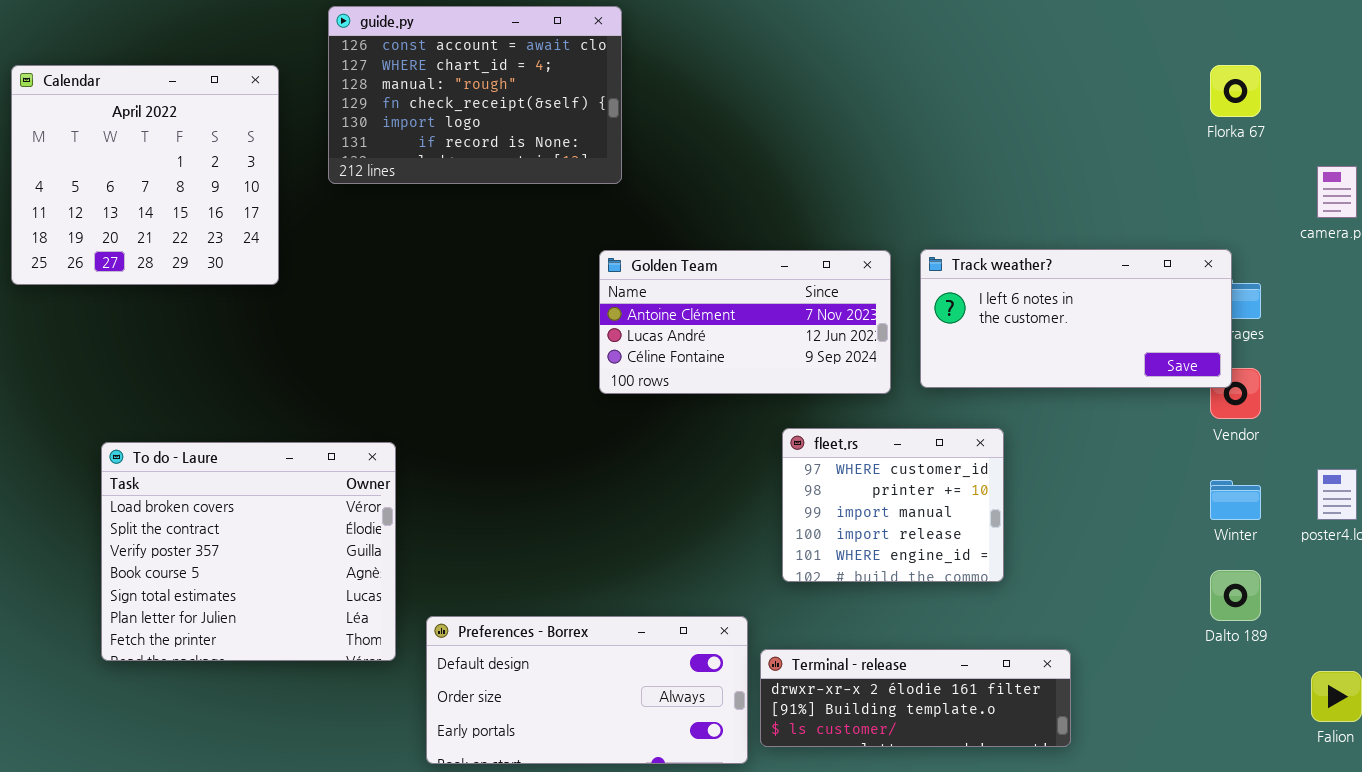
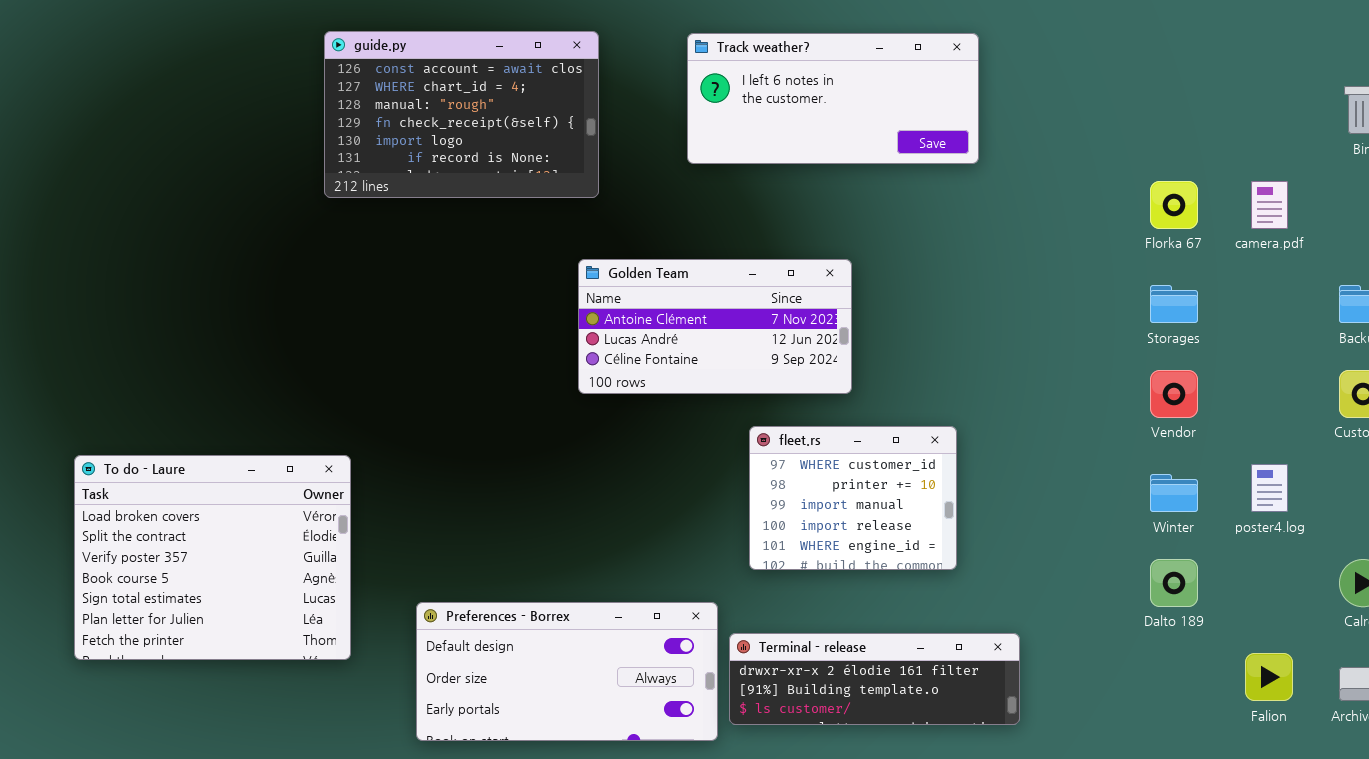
Calendar: [11,65,279,285] -> none, closed
Florka 67: [1210,65,1261,117] -> [1150,181,1198,229], moved
Track weather?: [920,249,1232,388] -> [687,33,979,164], moved
To do - Laure: [101,442,396,661] -> [74,455,351,660], moved

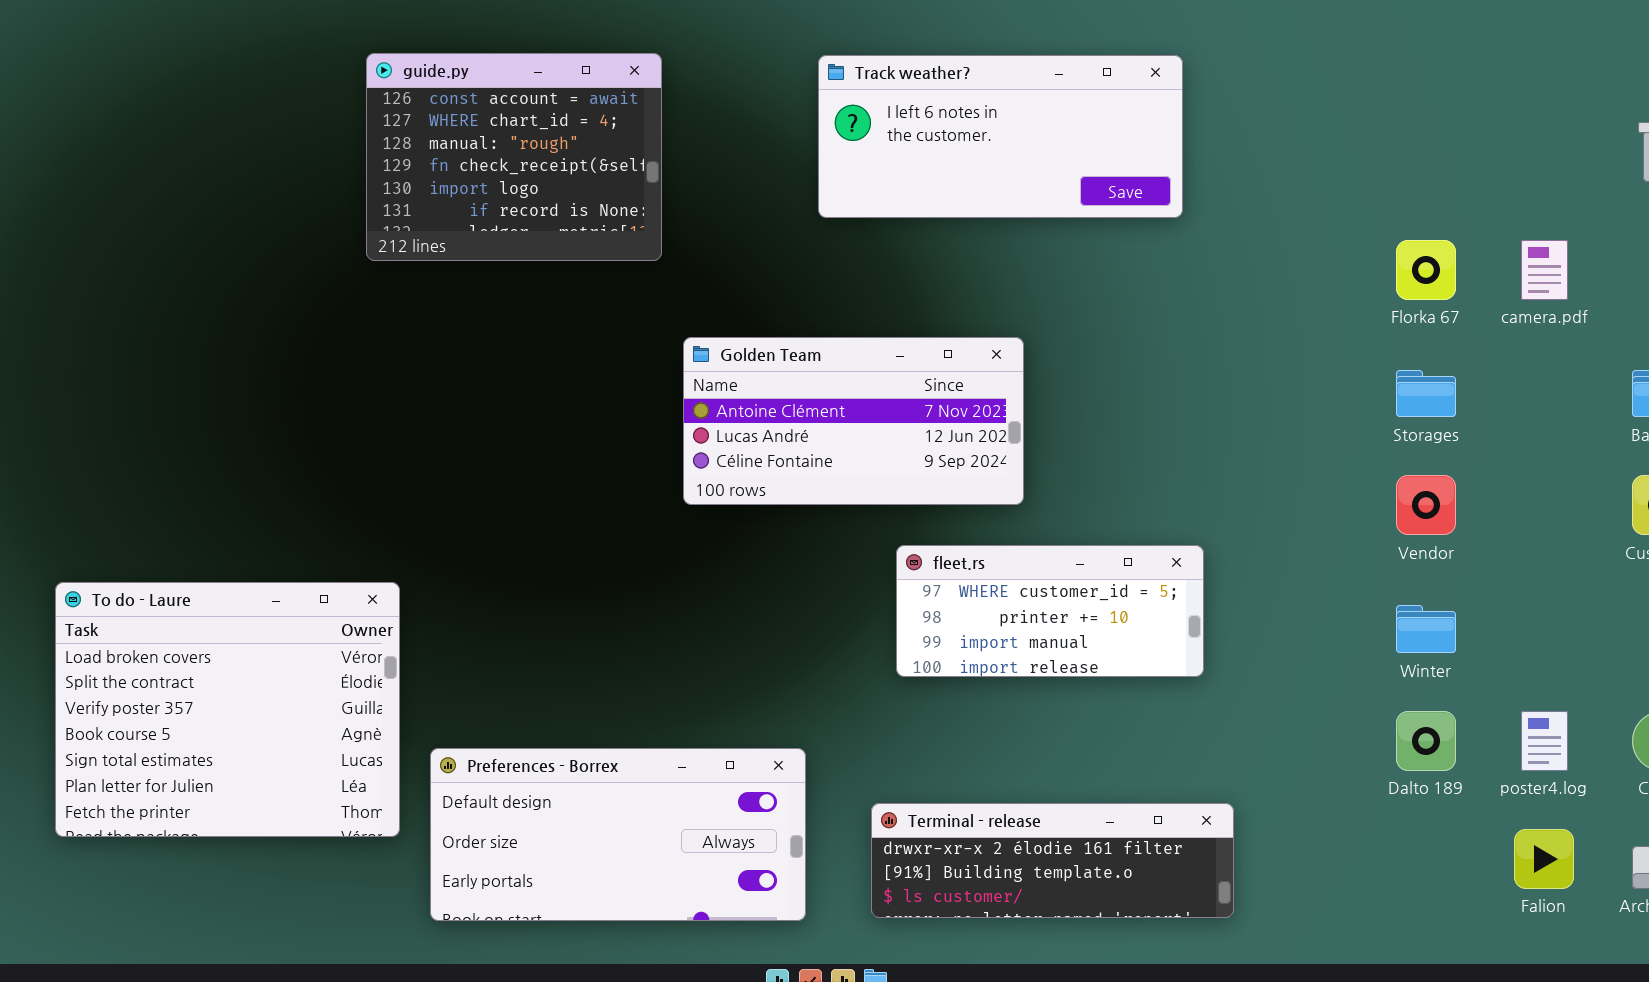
guide.py: [324,31,599,198] -> [366,53,662,261], resized
fleet.rs: [749,426,957,570] -> [896,545,1204,677], resized
poster4.log: [1251,464,1288,512] -> [1521,711,1568,771], moved
Preferences - Borrex: [416,602,718,741] -> [430,748,806,921], moved

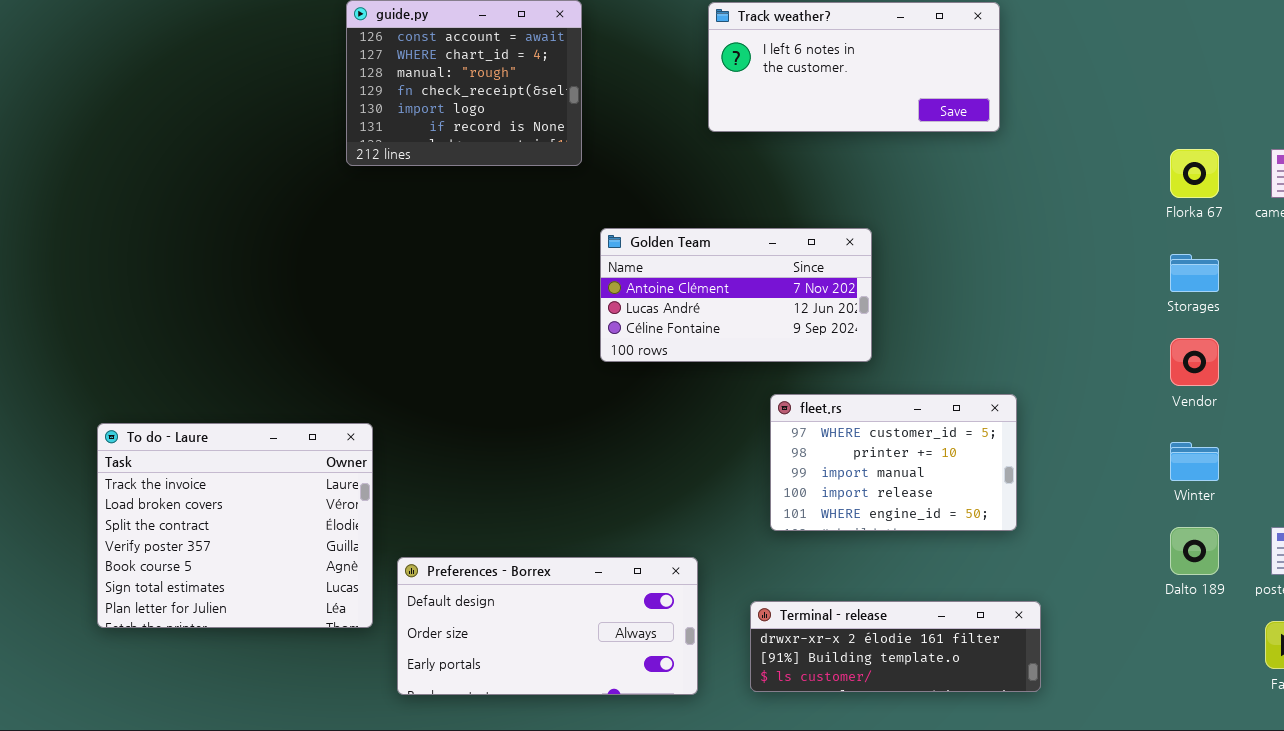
fleet.rs: [896,545,1204,677] -> [770,394,1017,531], resized
To do - Laure: [55,582,400,837] -> [97,423,373,628], scrolled up 1 row

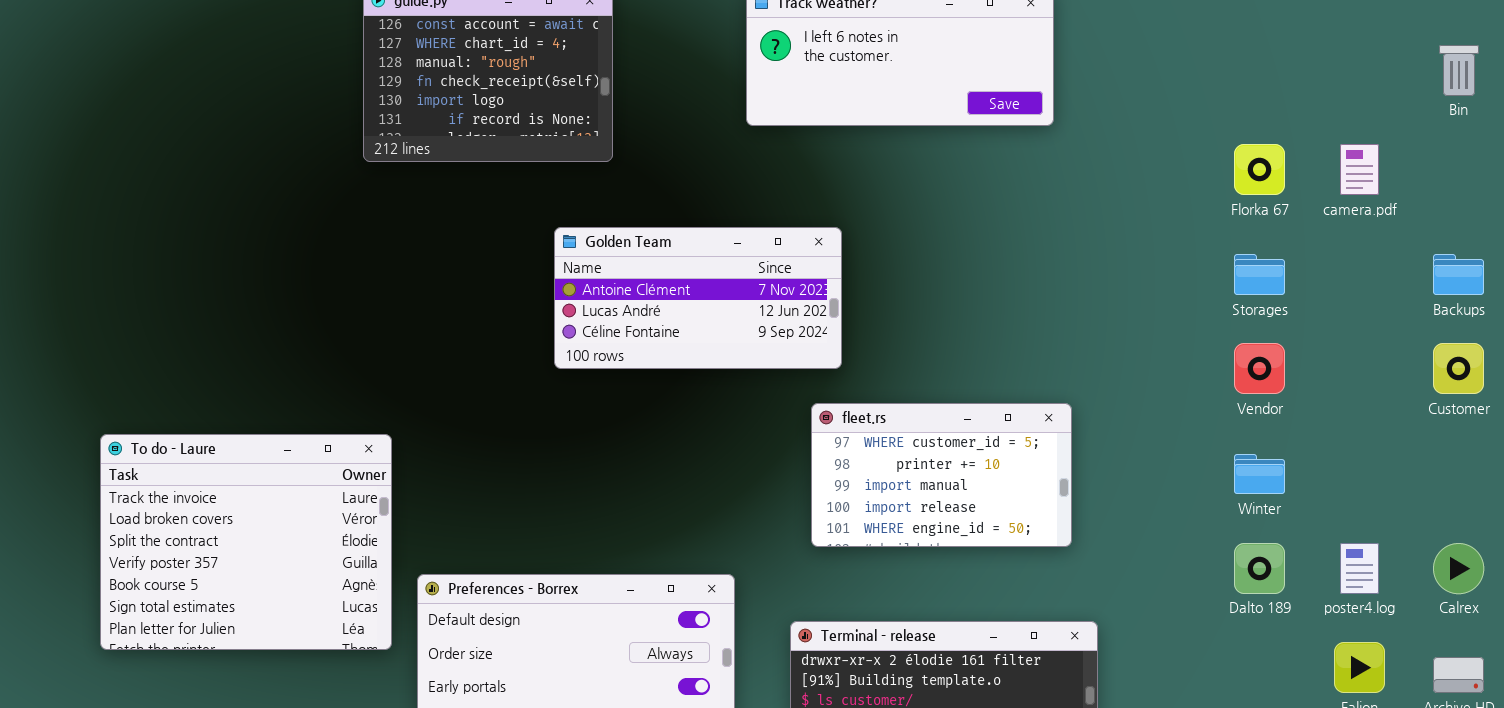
Golden Team: [600,228,872,362] -> [554,227,842,369], moved

